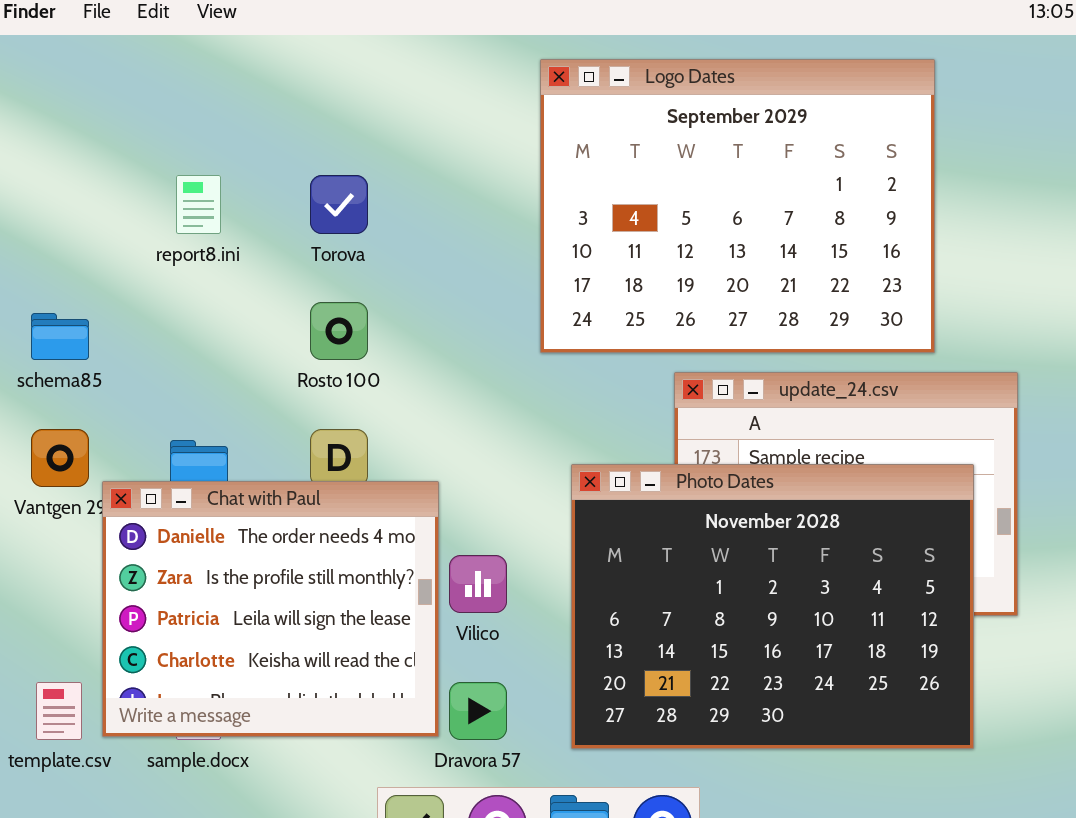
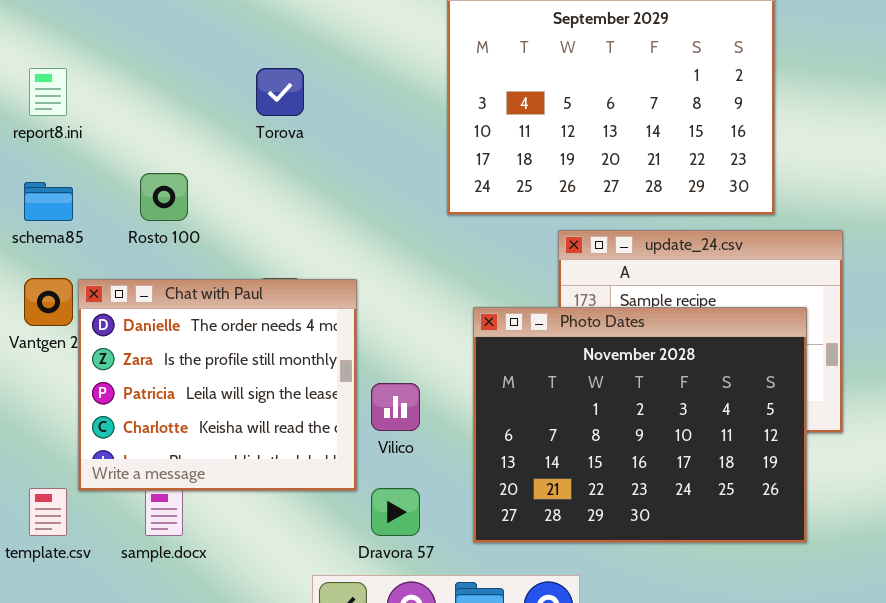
report8.ini: [176,175,221,234] -> [29,68,67,116], moved
Rosto 100: [310,302,368,360] -> [140,173,188,221], moved
Chat with Paul: [102,481,439,737] -> [78,279,357,491], moved

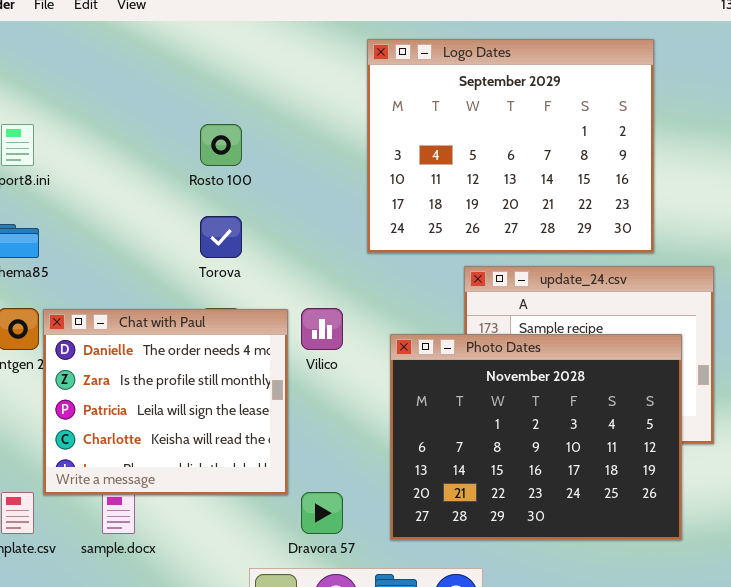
Torova: [256,68,304,116] -> [200,216,242,258], moved
Rosto 100: [140,173,188,221] -> [200,124,242,166], moved
Vilico: [371,383,420,431] -> [301,308,343,350], moved

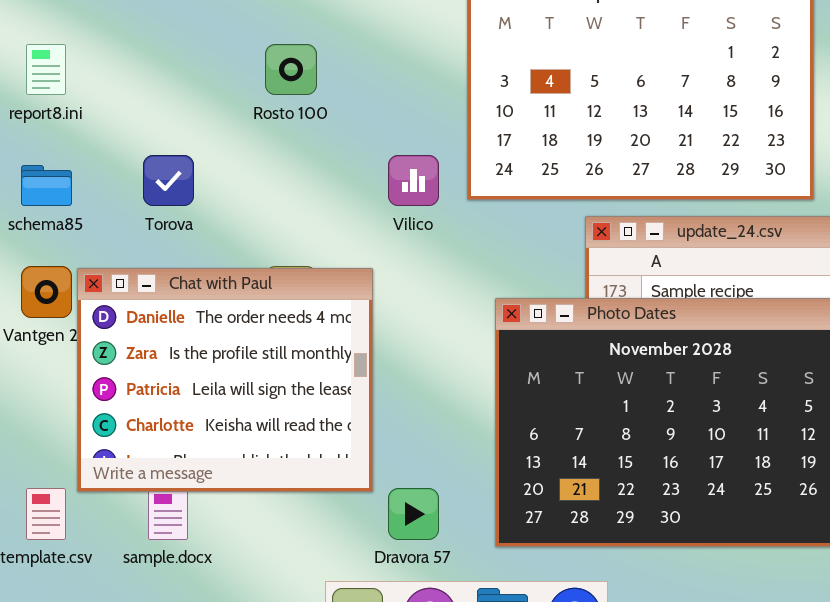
Torova: [200,216,242,258] -> [143,155,194,206], moved
Vilico: [301,308,343,350] -> [388,155,439,206], moved

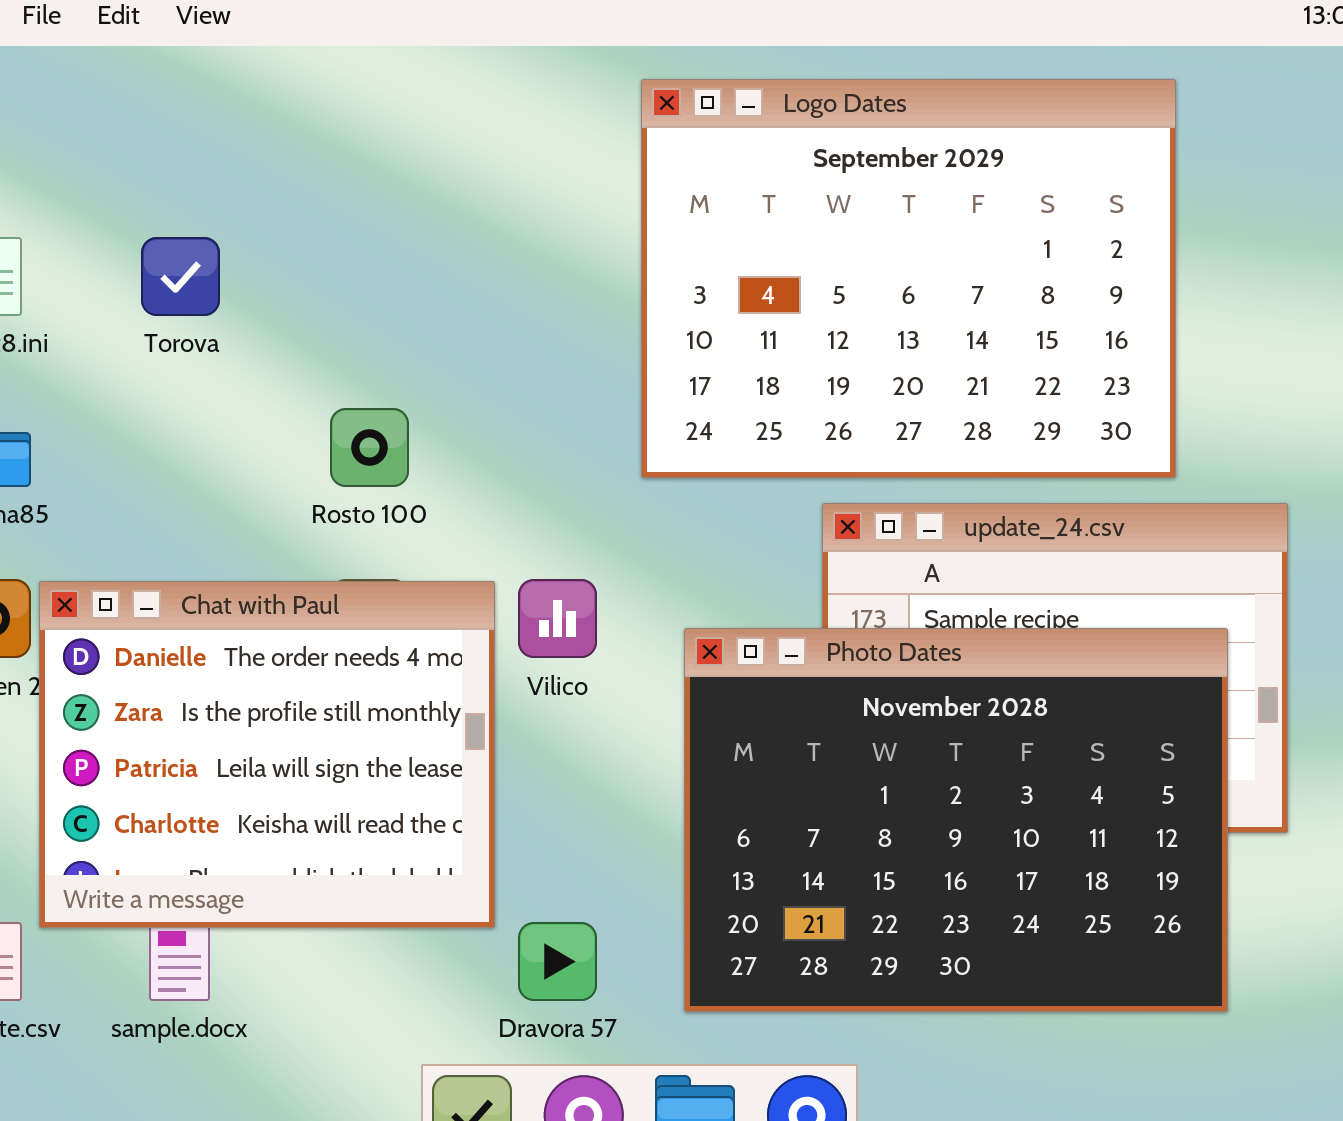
Rosto 100: [265,44,317,95] -> [330,408,409,487], moved
Torova: [143,155,194,206] -> [141,237,220,316], moved
Vilico: [388,155,439,206] -> [518,579,597,658], moved

